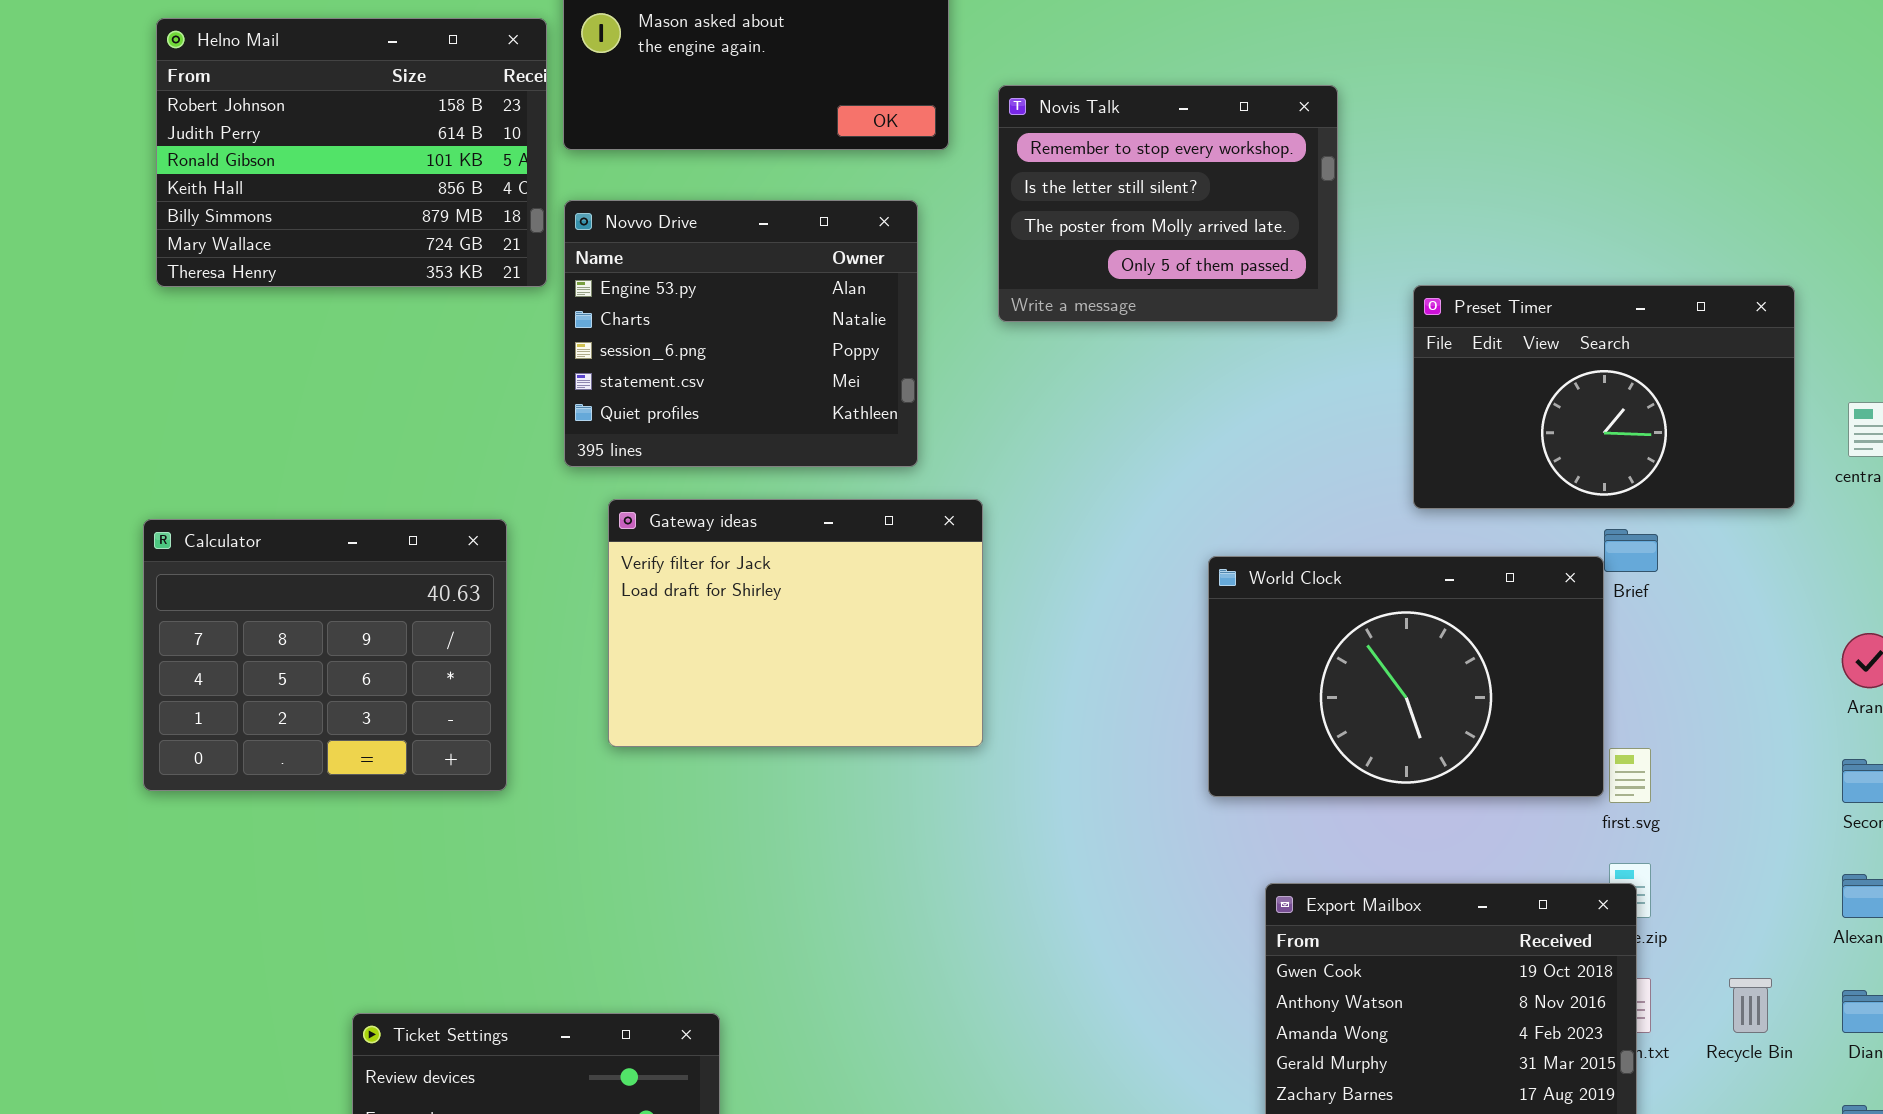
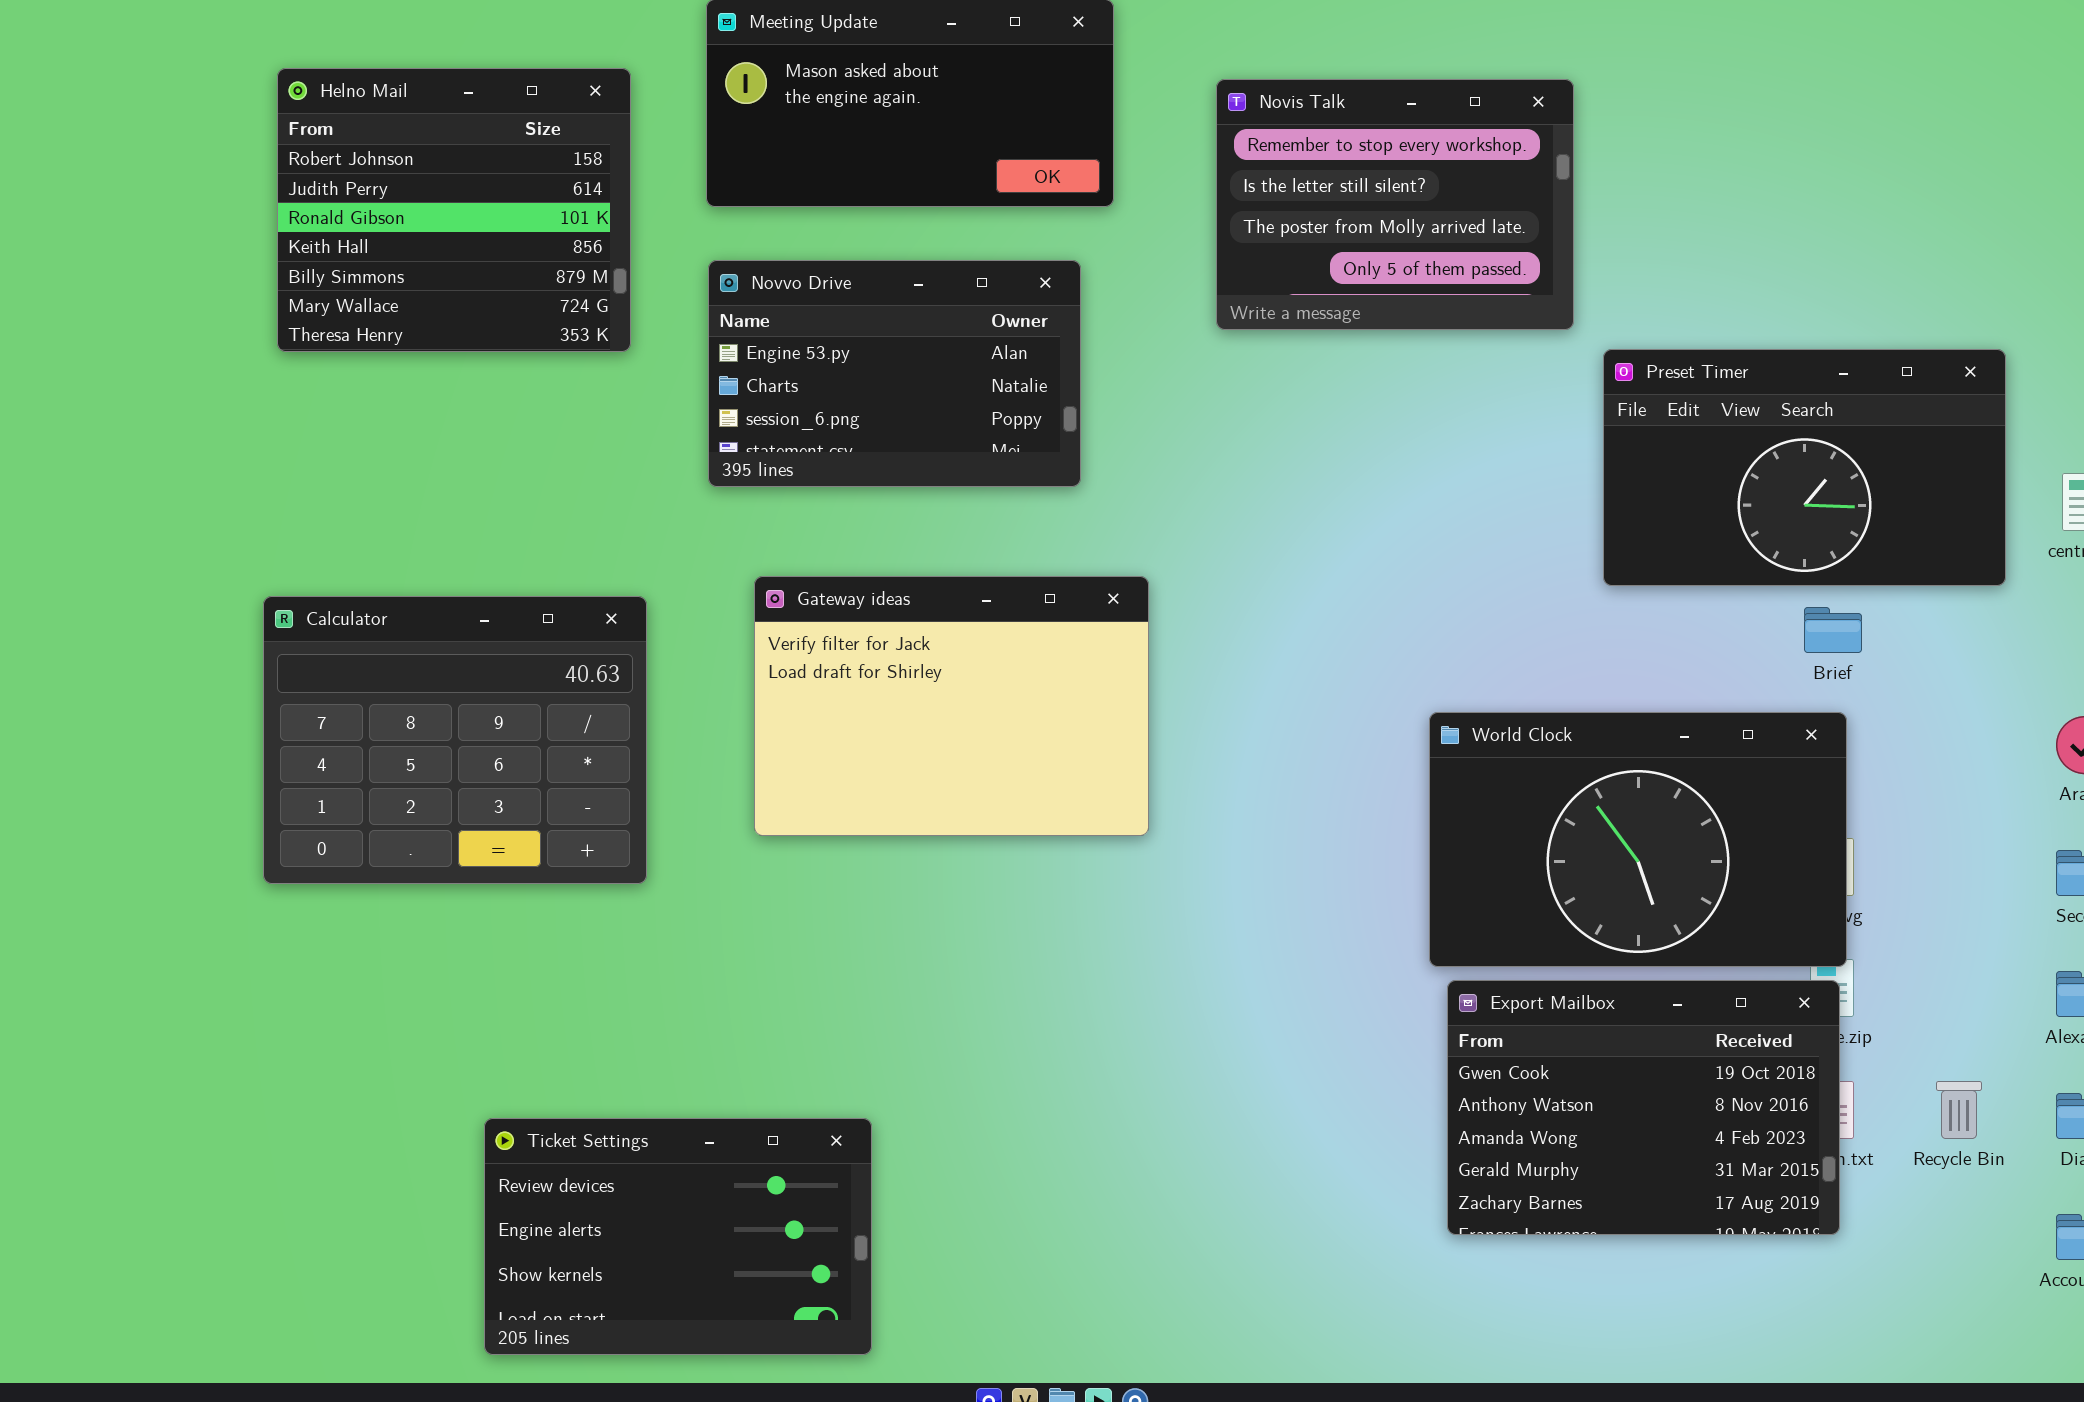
Helno Mail: [156,18,547,287] -> [277,68,631,352], resized
Novis Talk: [998,85,1338,322] -> [1216,79,1574,330], moved
Novvo Drive: [564,200,918,467] -> [708,260,1081,487], resized
World Clock: [1208,556,1604,797] -> [1429,712,1847,967], moved

